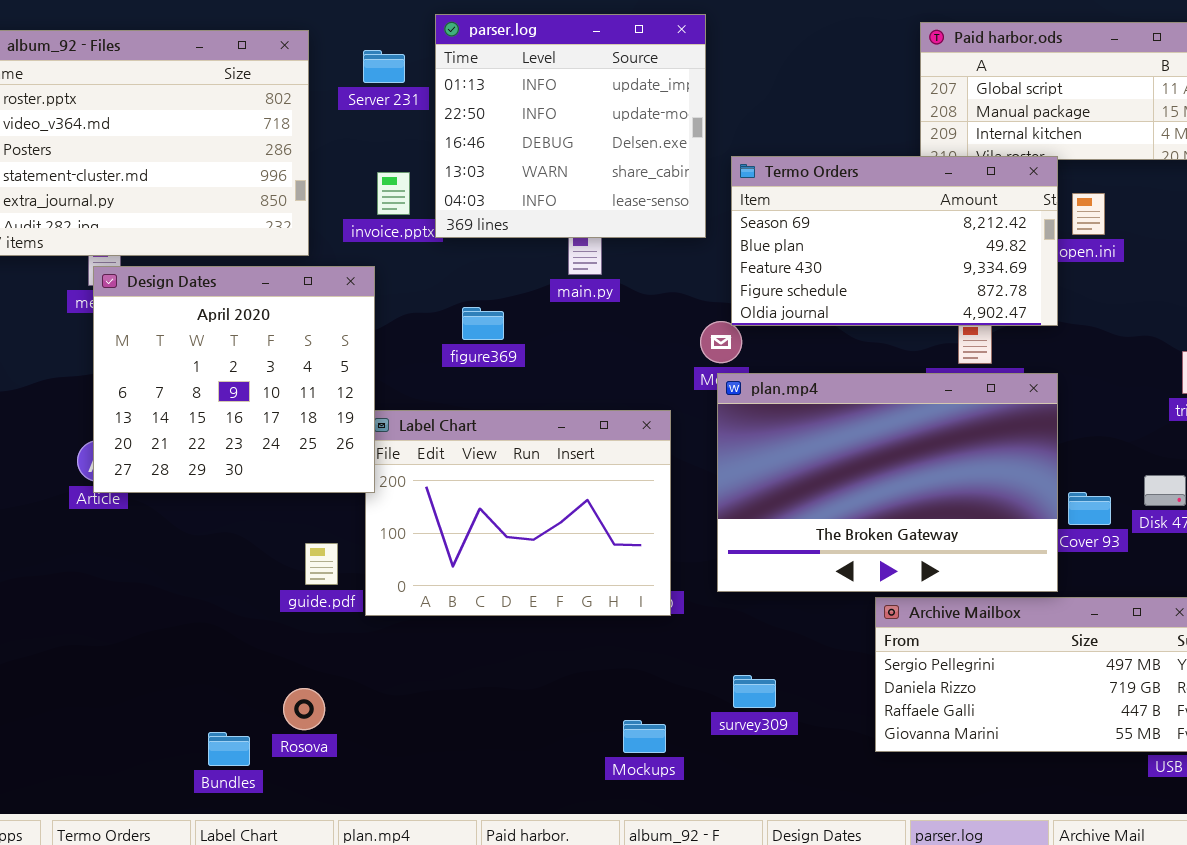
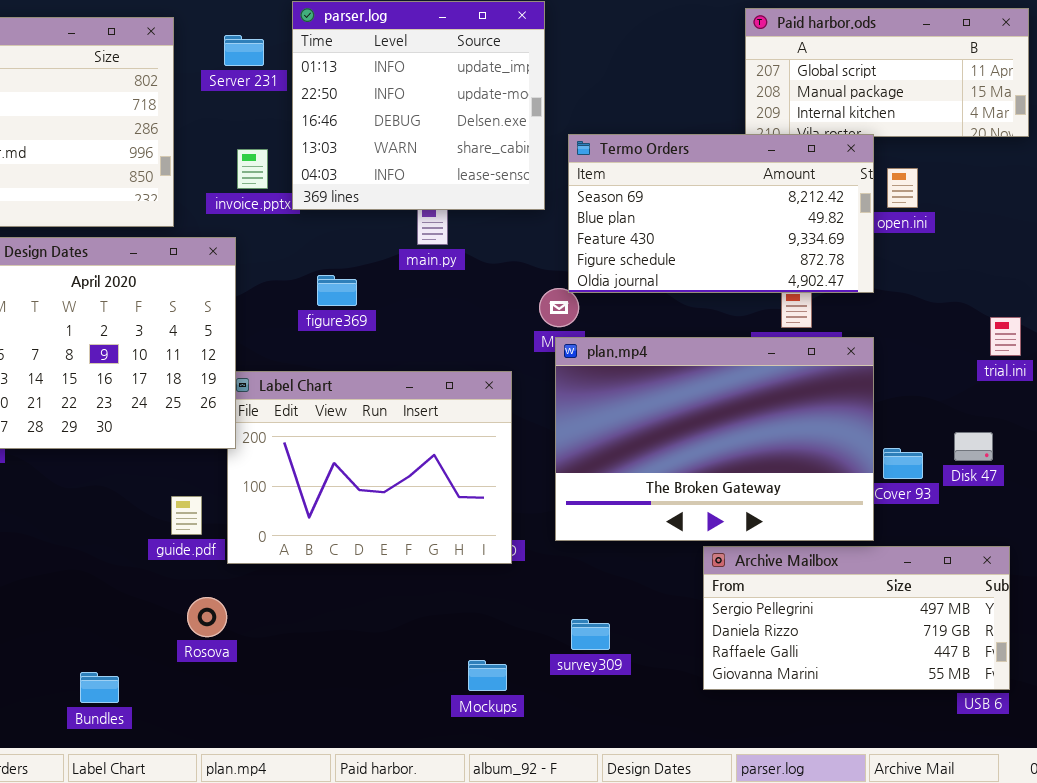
Rosova: [283,688,325,730] -> [187,597,227,637], moved

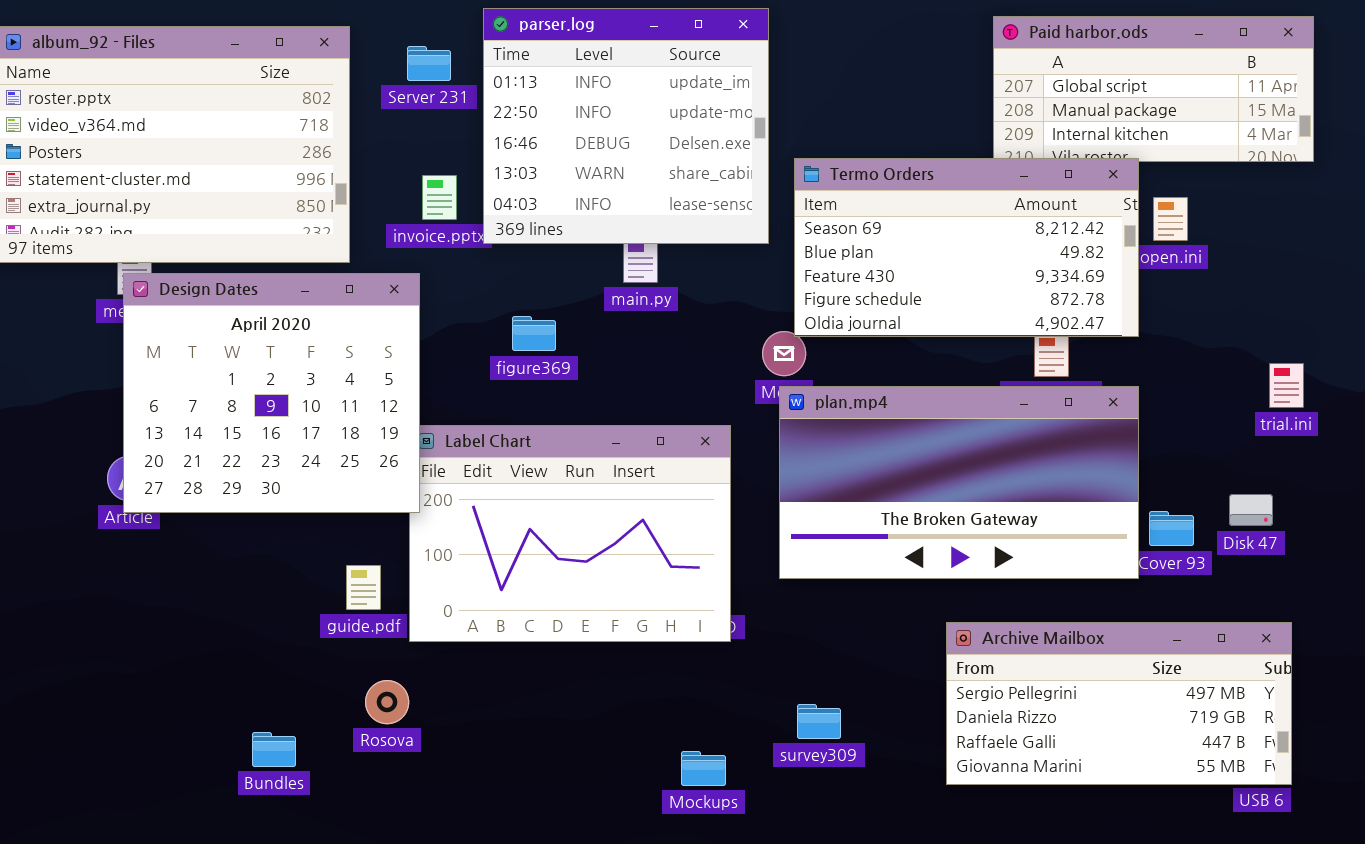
plan.mp4: [555,337,874,541] -> [779,386,1139,579], resized
Bundles: [80,672,119,703] -> [252,732,296,767], moved

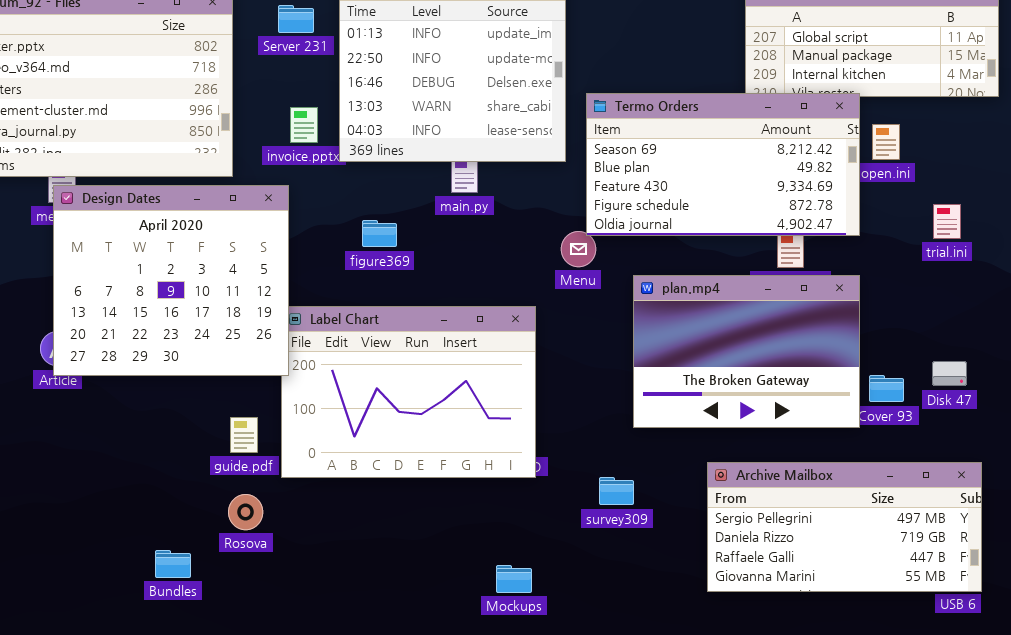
trial.ini: [1269,363,1304,408] -> [933,204,961,239], moved
plan.mp4: [779,386,1139,579] -> [633,275,860,428], resized
Rosova: [365,680,409,724] -> [228,494,263,530], moved
survey309: [797,704,841,739] -> [599,477,634,505], moved

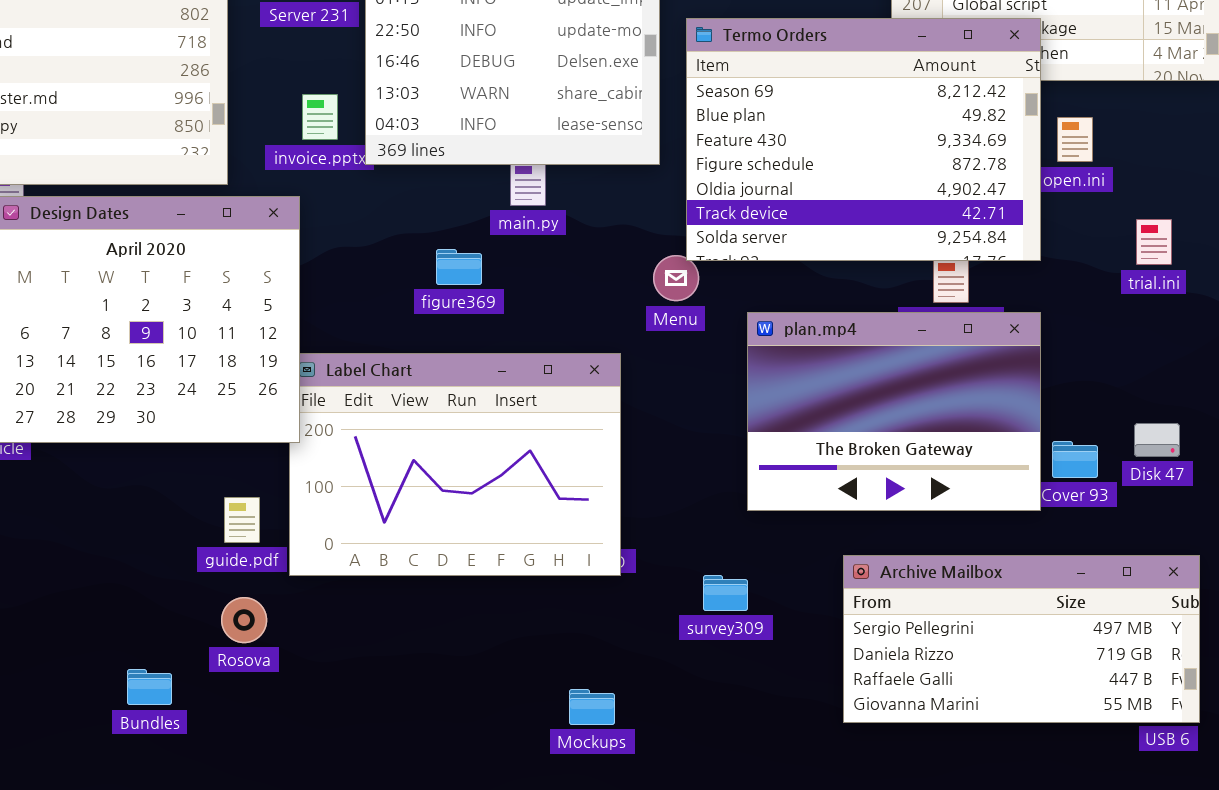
Termo Orders: [586,93,860,236] -> [686,18,1041,261], resized
figure369: [362,220,397,247] -> [436,249,482,285], moved

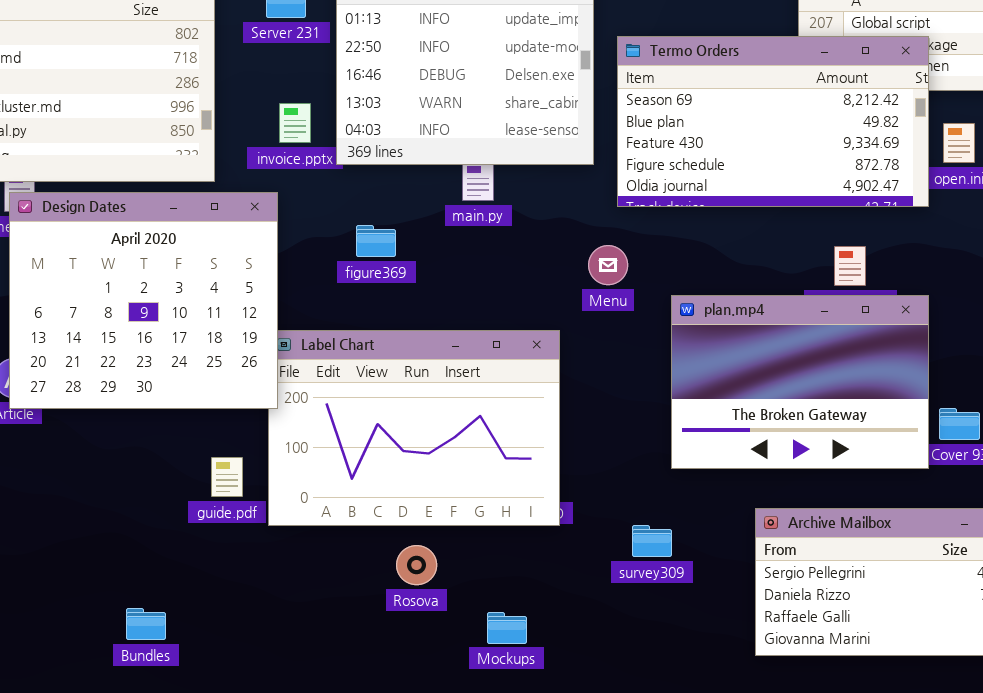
Termo Orders: [686,18,1041,261] -> [617,36,929,207], resized
figure369: [436,249,482,285] -> [356,225,396,257], moved
Rosova: [221,597,267,643] -> [396,545,437,585], moved
Mockups: [569,689,615,725] -> [487,612,527,644], moved

